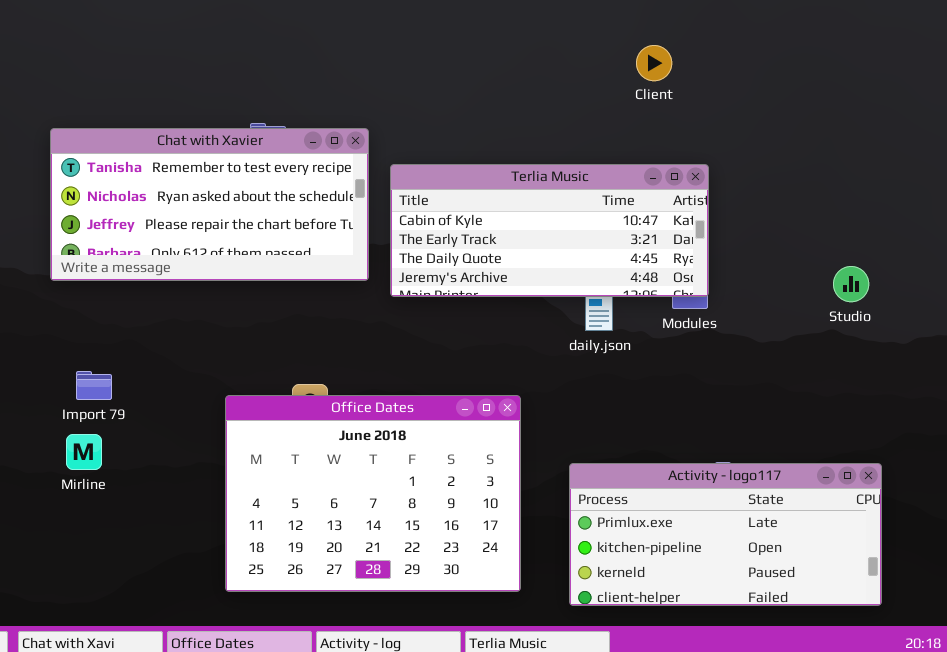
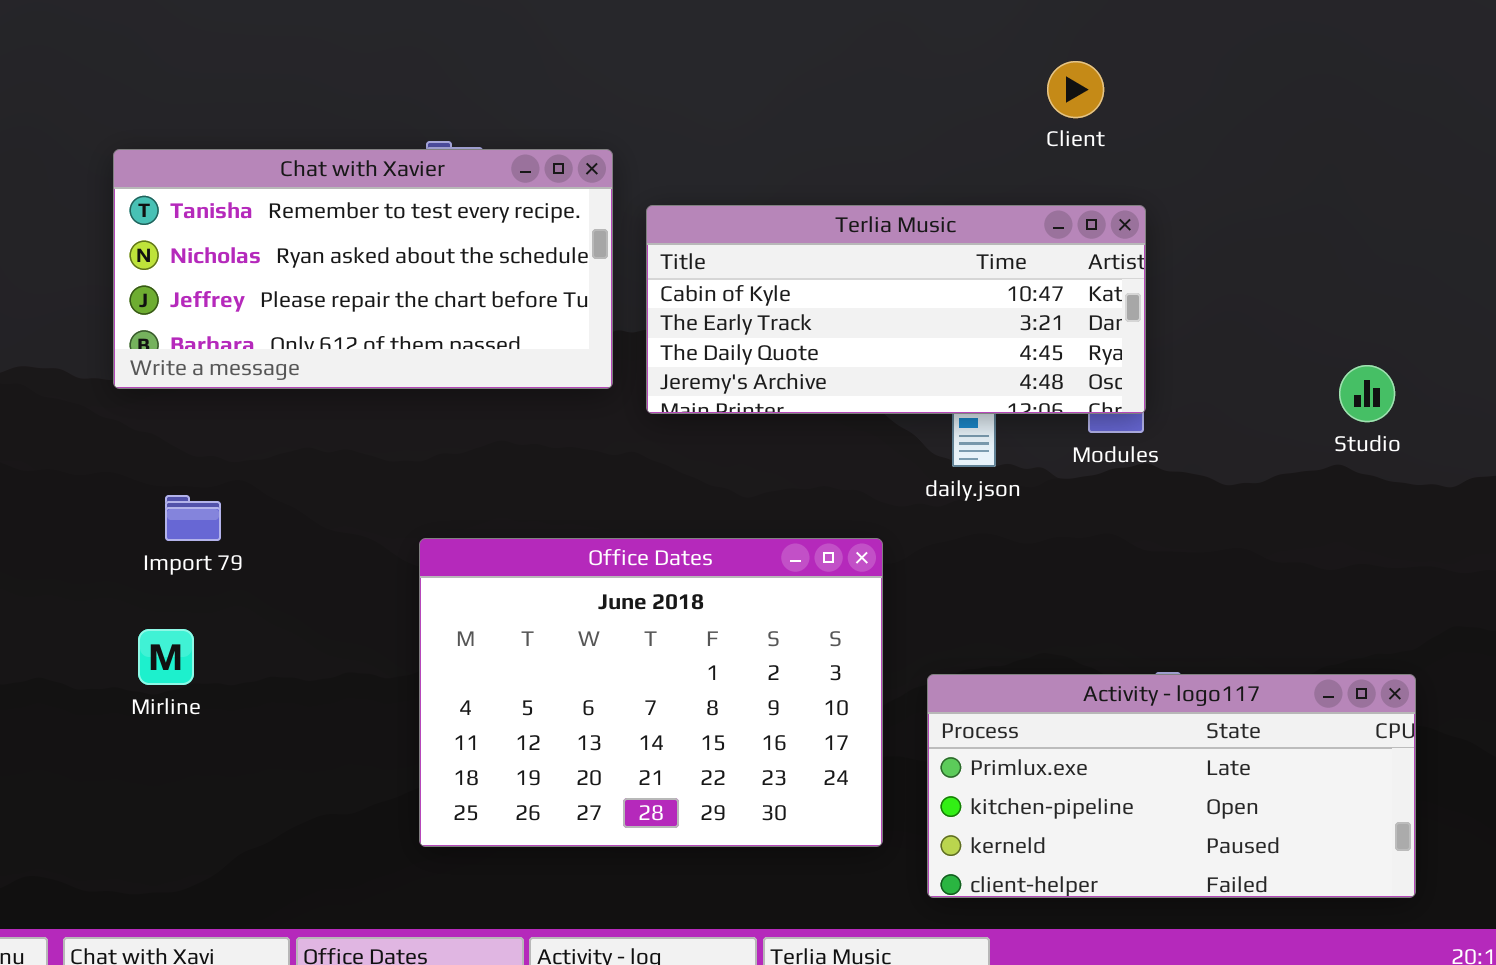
Client: [636,45,672,81] -> [1047,61,1104,118], moved
Import 79: [76,371,112,400] -> [165,495,221,541], moved
Office Dates: [225,395,521,592] -> [419,538,883,847], moved

